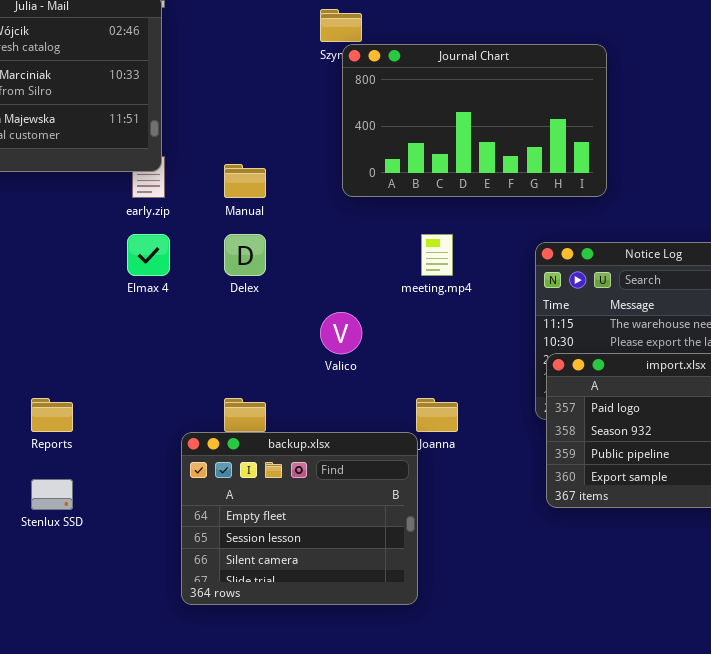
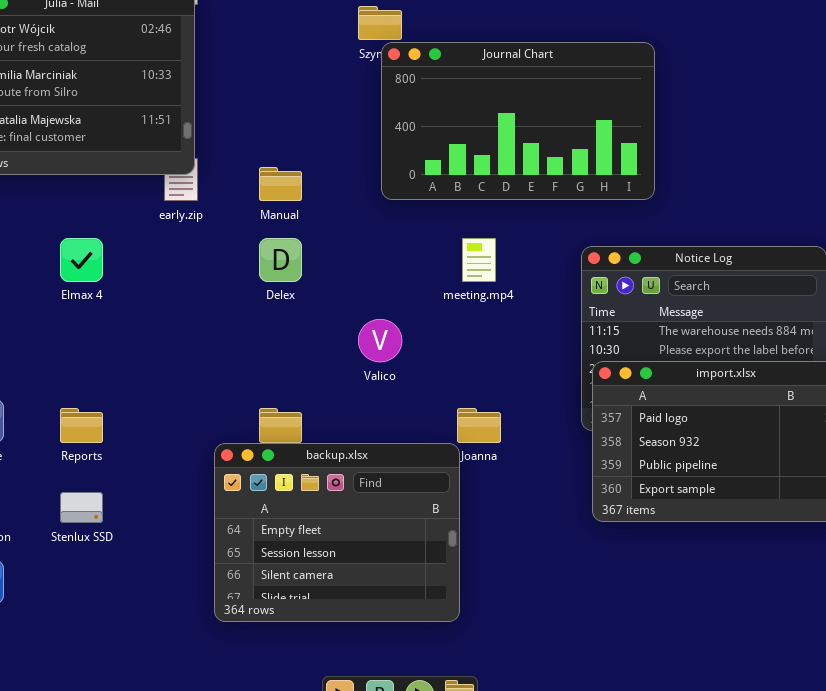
Elmax 4: [127,234,170,276] -> [60,238,103,282], moved

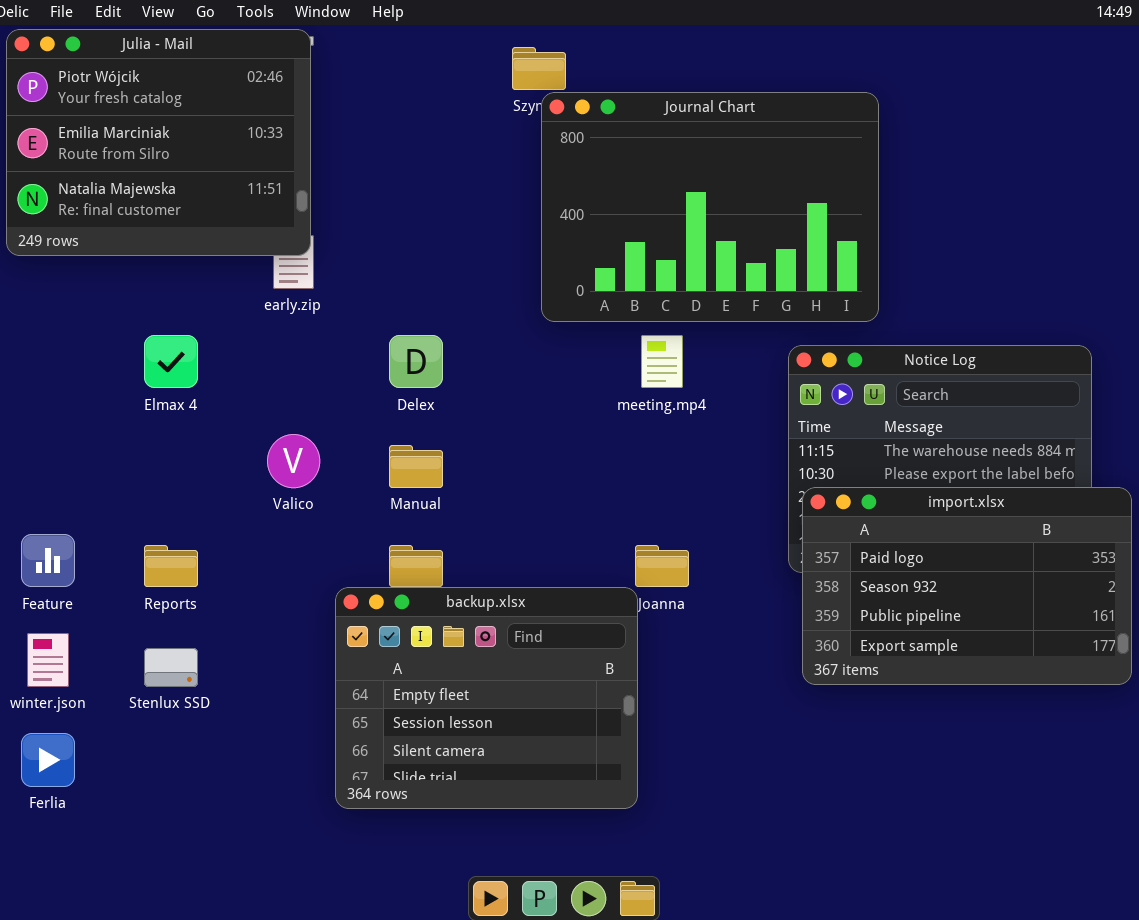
Journal Chart: [381,42,655,200] -> [541,92,879,322], resized
Manual: [259,167,302,201] -> [389,445,443,488], moved
Valico: [358,319,402,362] -> [267,434,320,488], moved

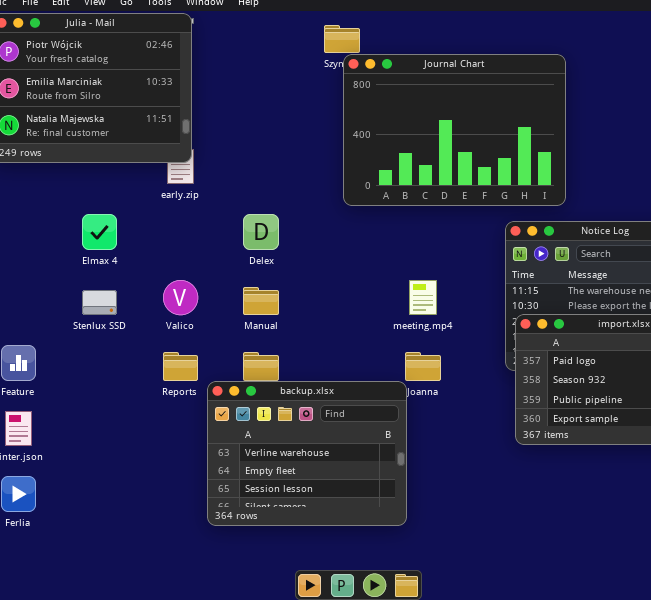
meeting.mp4: [641,335,683,388] -> [409,280,437,315], moved
Reports: [144,545,198,587] -> [163,352,198,381], moved
backup.xlsx: [335,587,638,809] -> [207,381,407,526], scrolled up 1 row
Stenlux SSD: [144,648,198,687] -> [82,290,117,315], moved

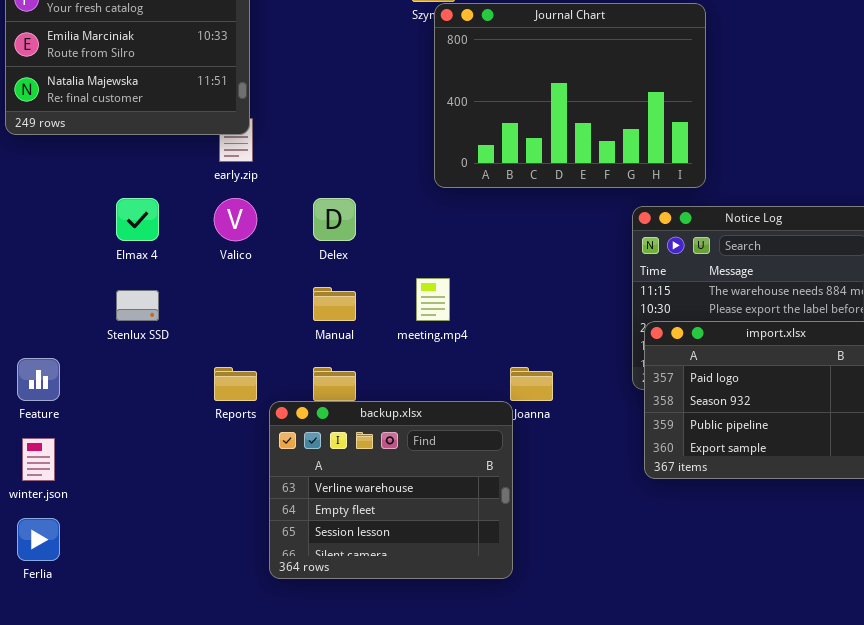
Valico: [163,280,198,315] -> [214,198,257,241], moved
meeting.mp4: [409,280,437,315] -> [416,278,450,321], moved

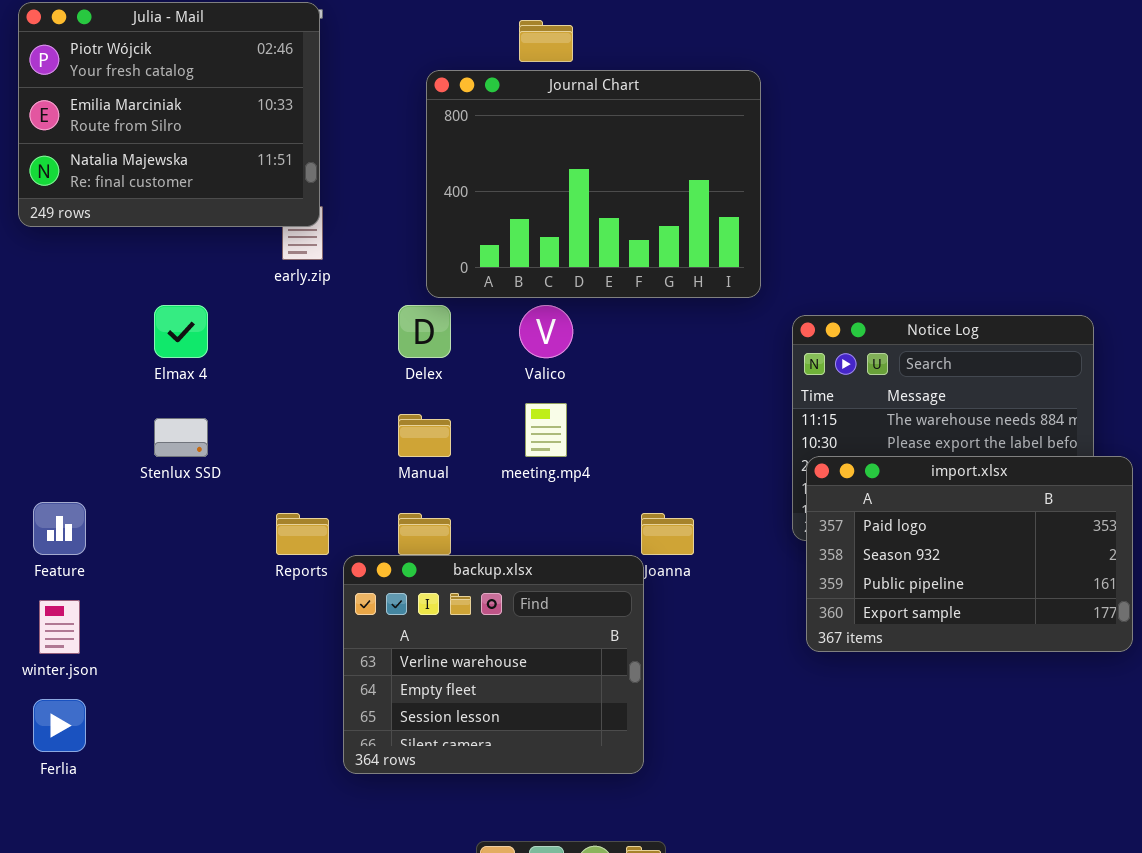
Journal Chart: [434,3,706,188] -> [426,70,761,298], moved
Valico: [214,198,257,241] -> [519,305,573,358], moved

